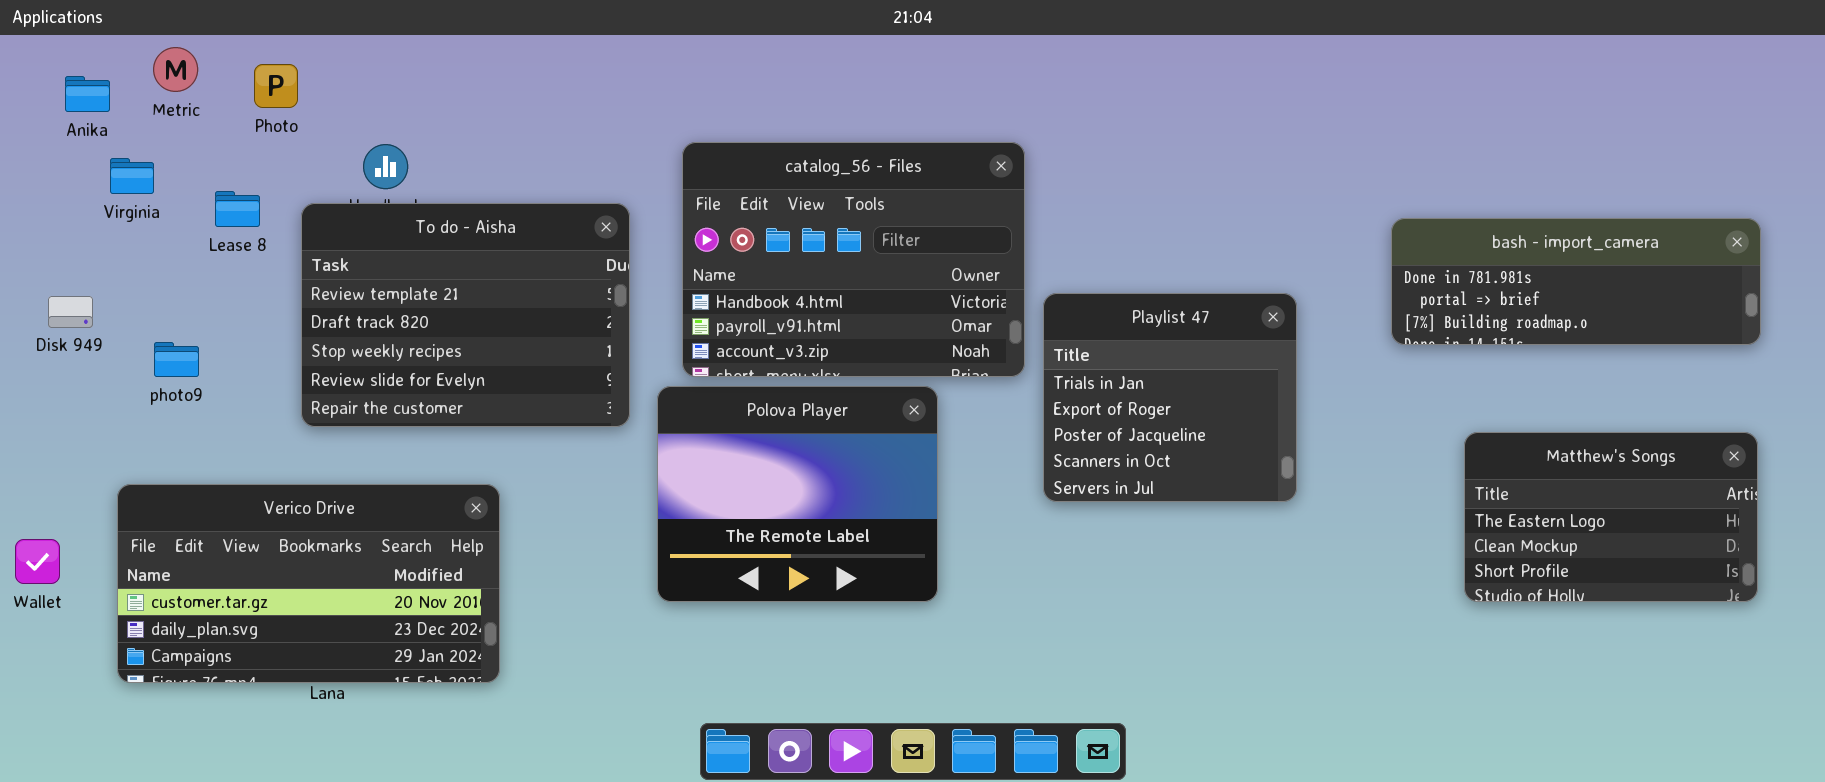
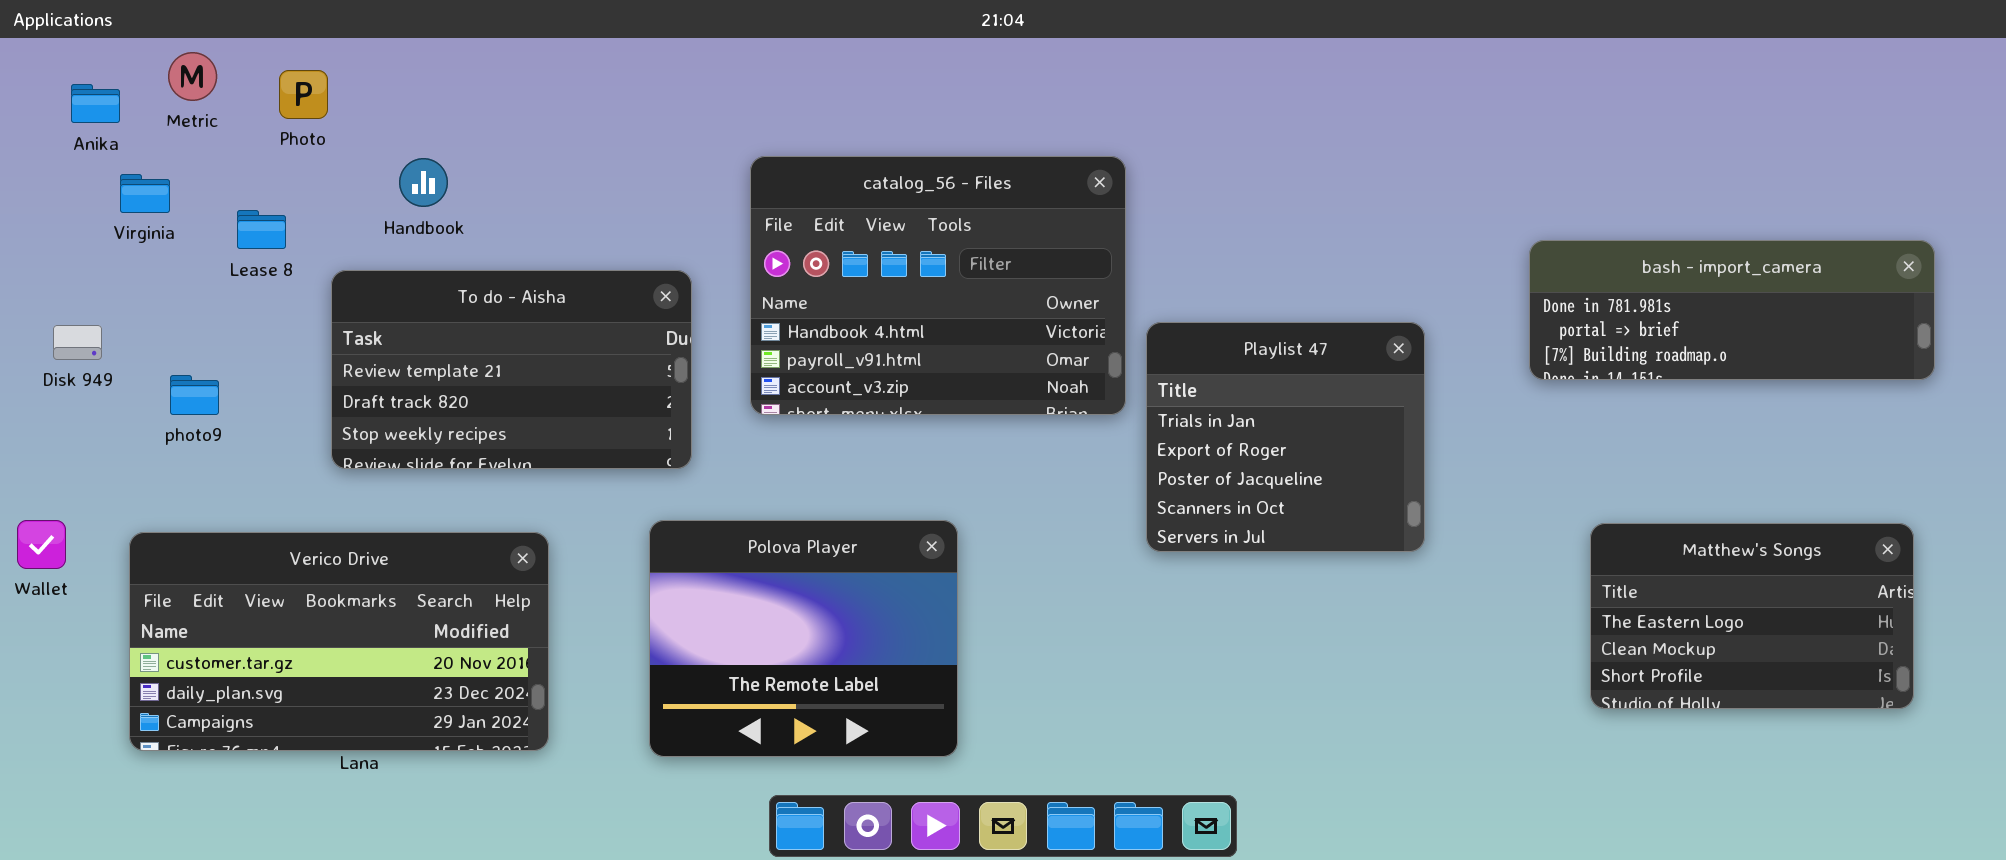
To do - Aisha: [301,203,630,427] -> [331,270,692,469], resized
Polova Player: [657,386,938,602] -> [649,520,958,757], moved
Matthew's Songs: [1464,432,1758,602] -> [1590,523,1914,709], moved
Wallet: [15,539,60,584] -> [17,520,66,569], moved

